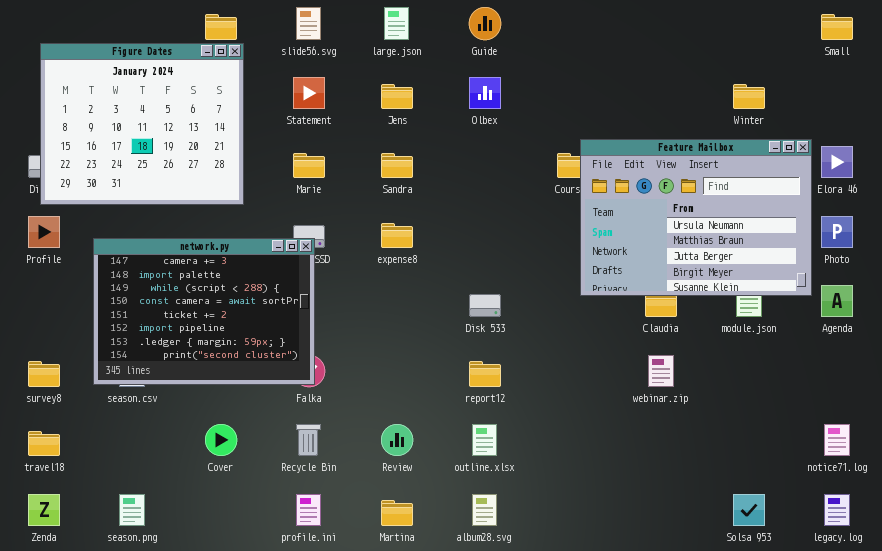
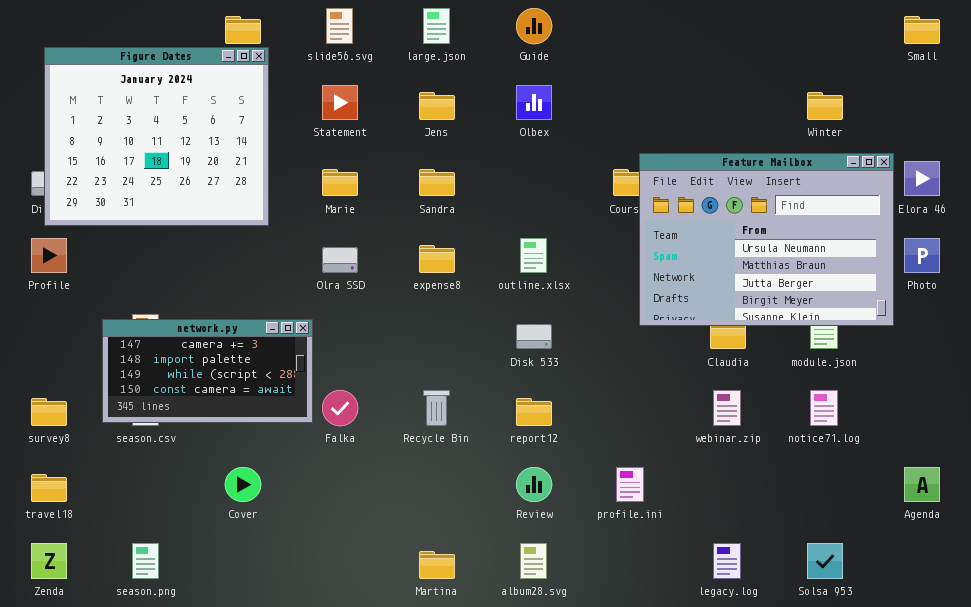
network.py: [93,238,315,385] -> [102,319,313,423], resized
Agenda: [821,285,853,317] -> [904,467,940,502], moved
Recycle Bin: [296,424,321,456] -> [423,390,450,426], moved
Review: [381,424,413,456] -> [516,467,552,502], moved
outline.xlsx: [472,424,497,456] -> [520,238,547,273], moved
notice71.log: [824,424,850,456] -> [810,390,838,426], moved
profile.ini: [296,494,321,526] -> [616,467,644,502], moved
legacy.log: [824,494,850,526] -> [713,543,741,579], moved

